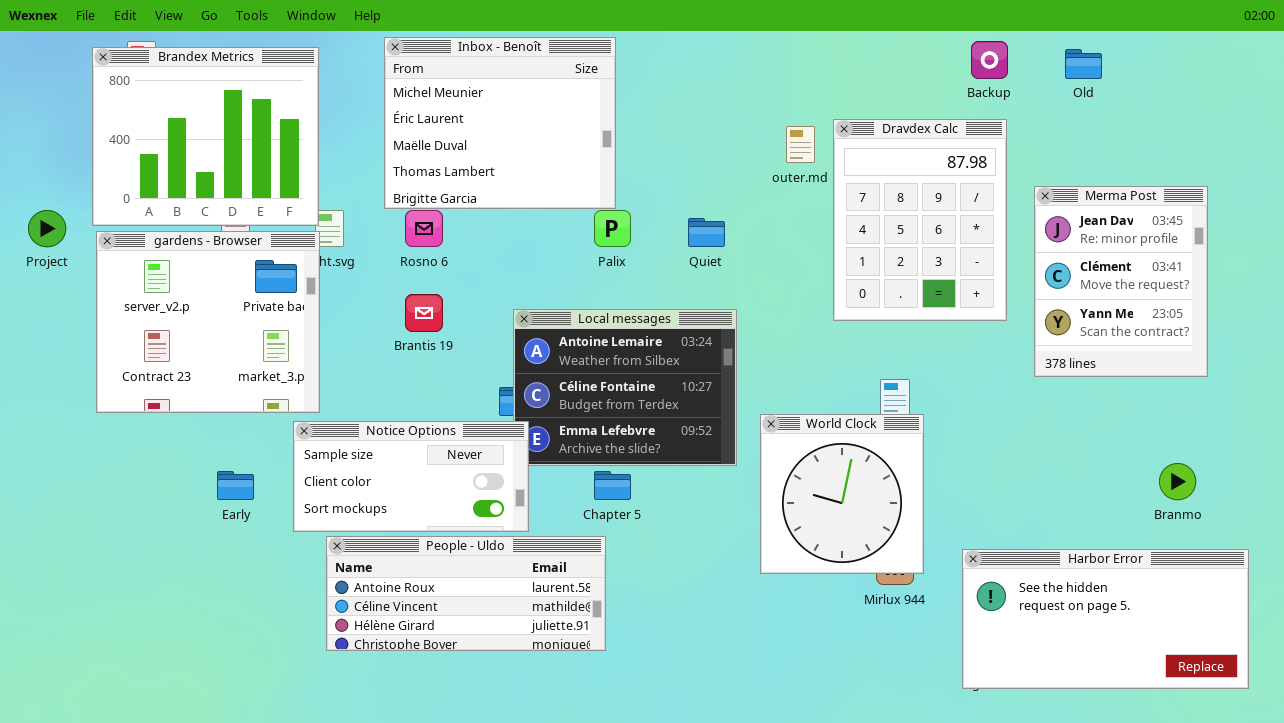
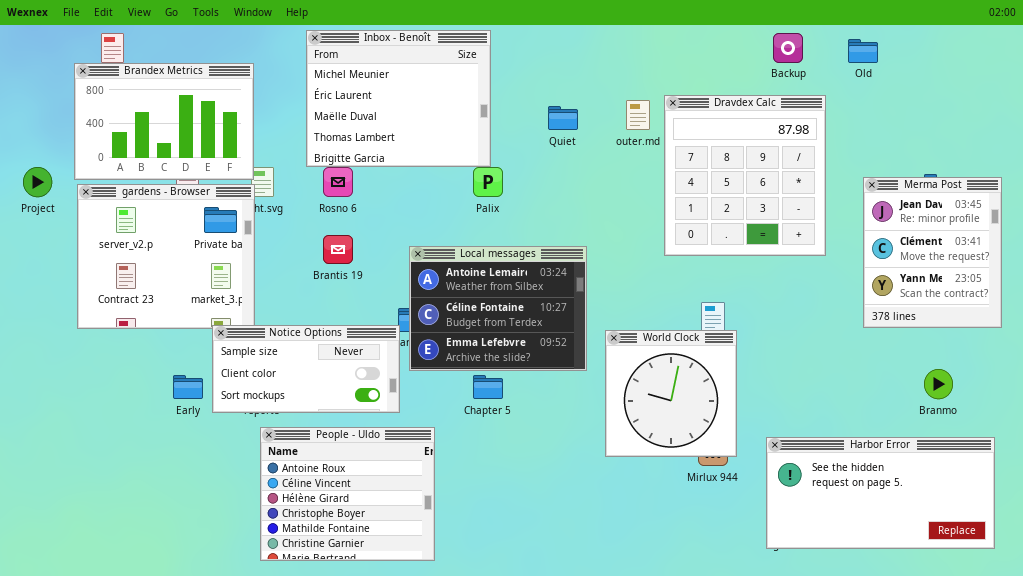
Brandex Metrics: [92,47,319,226] -> [74,63,254,180], resized
Dravdex Calc: [833,119,1007,321] -> [664,95,826,256], resized
Merma Post: [1034,186,1208,377] -> [863,177,1002,328], moved
Quiet: [688,218,725,247] -> [548,106,578,130], moved
Notice Options: [293,421,529,532] -> [212,325,400,413], moved
People - Uldo: [326,536,606,651] -> [260,427,435,561], resized

